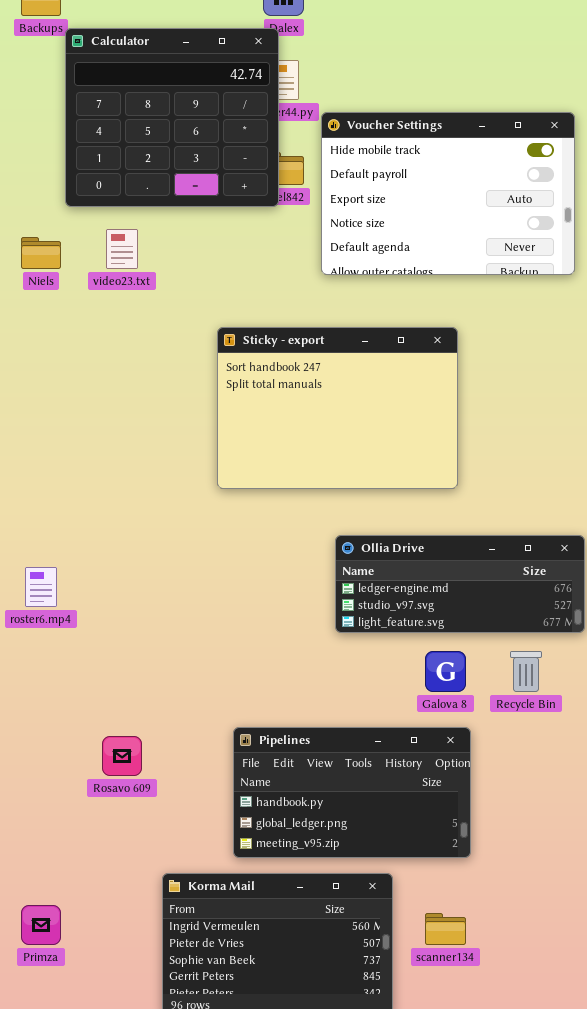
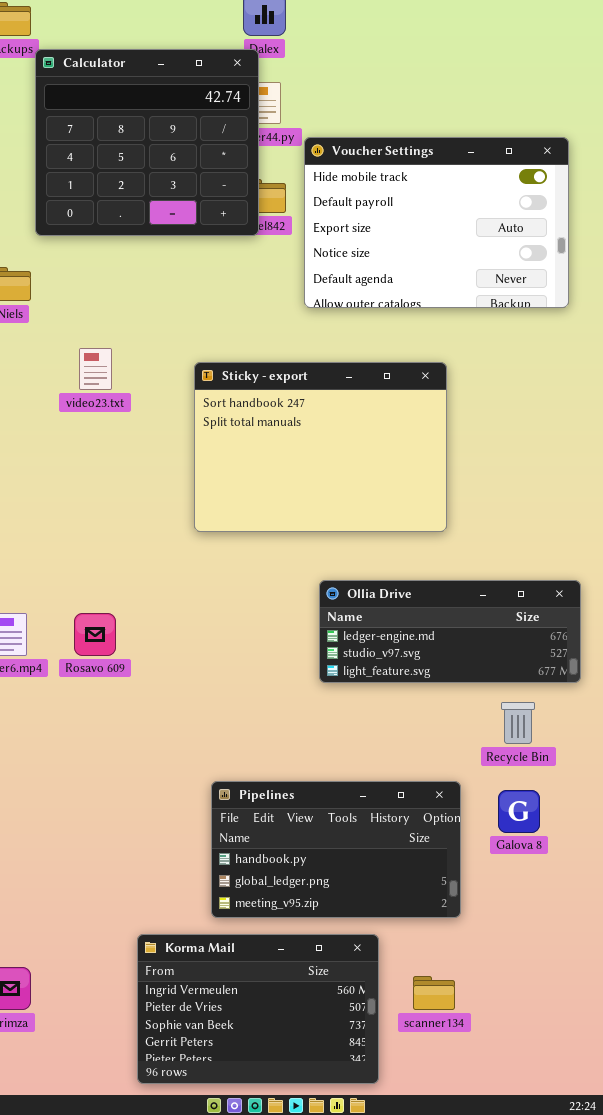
video23.txt: [106,229,138,269] -> [79,348,112,390], moved
Galova 8: [425,651,466,692] -> [498,790,540,833], moved
Rosavo 609: [102,736,142,776] -> [74,613,116,656], moved

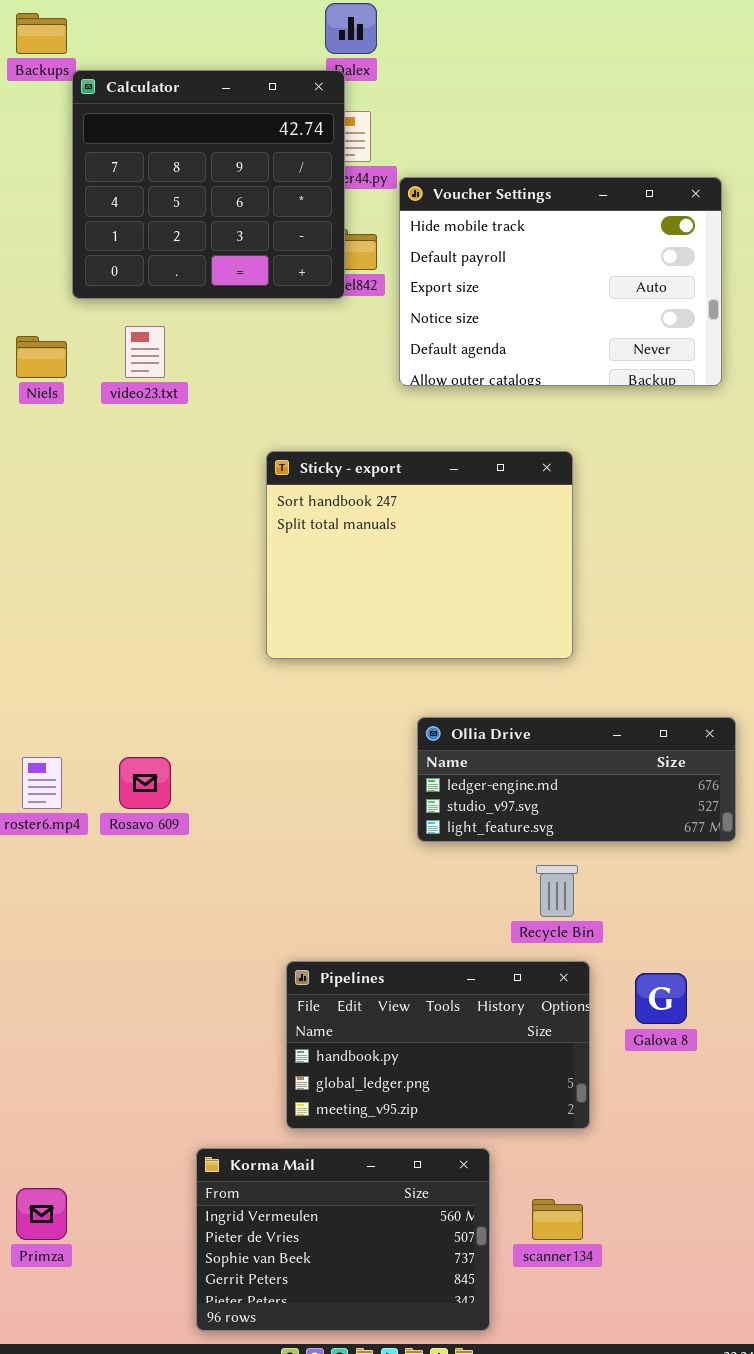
video23.txt: [79,348,112,390] -> [125,326,165,378], moved
Recycle Bin: [501,702,535,744] -> [536,865,578,917], moved

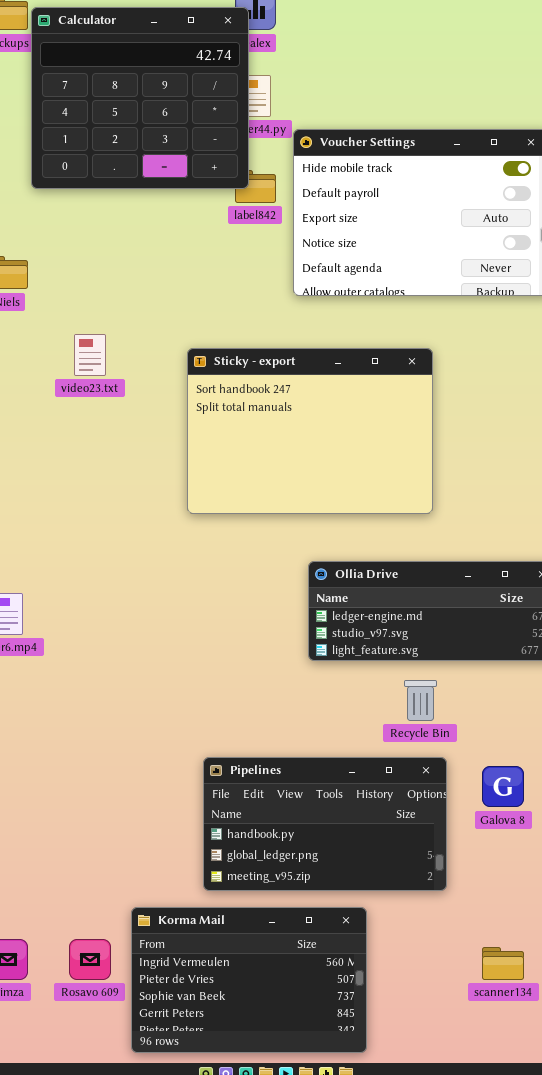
Calculator: [72,70,345,299] -> [31,7,249,189], moved
video23.txt: [125,326,165,378] -> [74,334,106,376], moved
Rosavo 609: [119,757,171,809] -> [69,939,111,980], moved
scanner134: [532,1199,583,1240] -> [482,947,524,980], moved

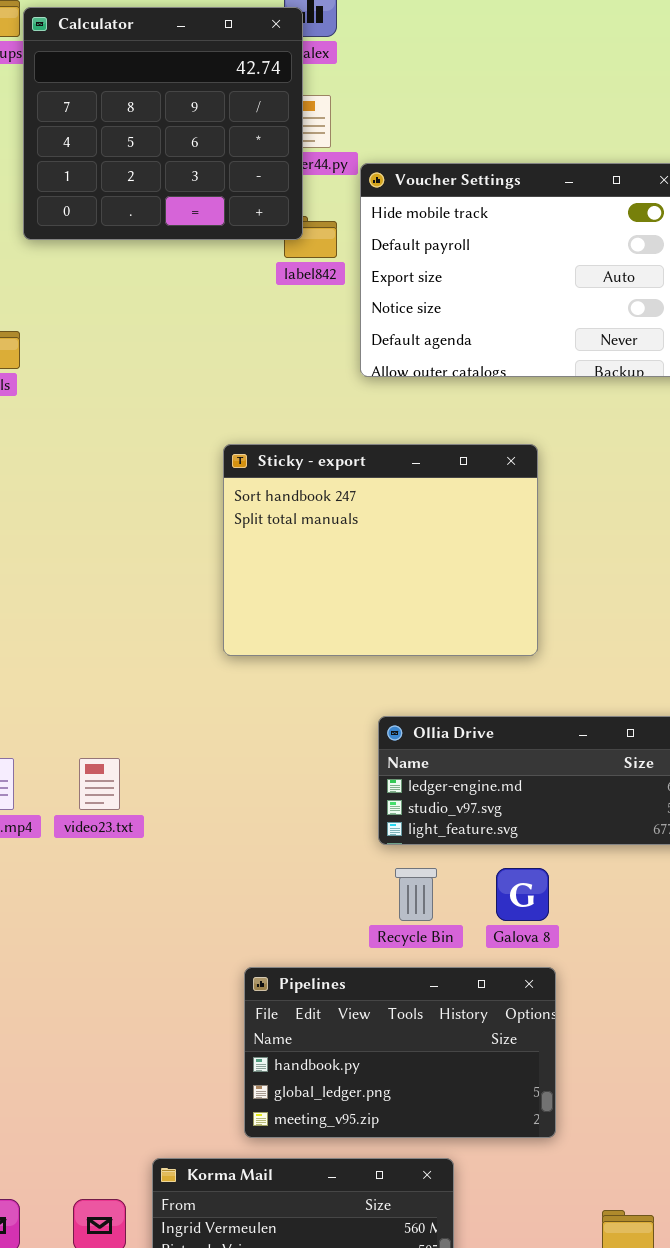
video23.txt: [74,334,106,376] -> [79,758,120,810], moved
Recycle Bin: [404,680,437,721] -> [395,868,437,921], moved
Galova 8: [482,766,524,807] -> [496,868,549,921], moved

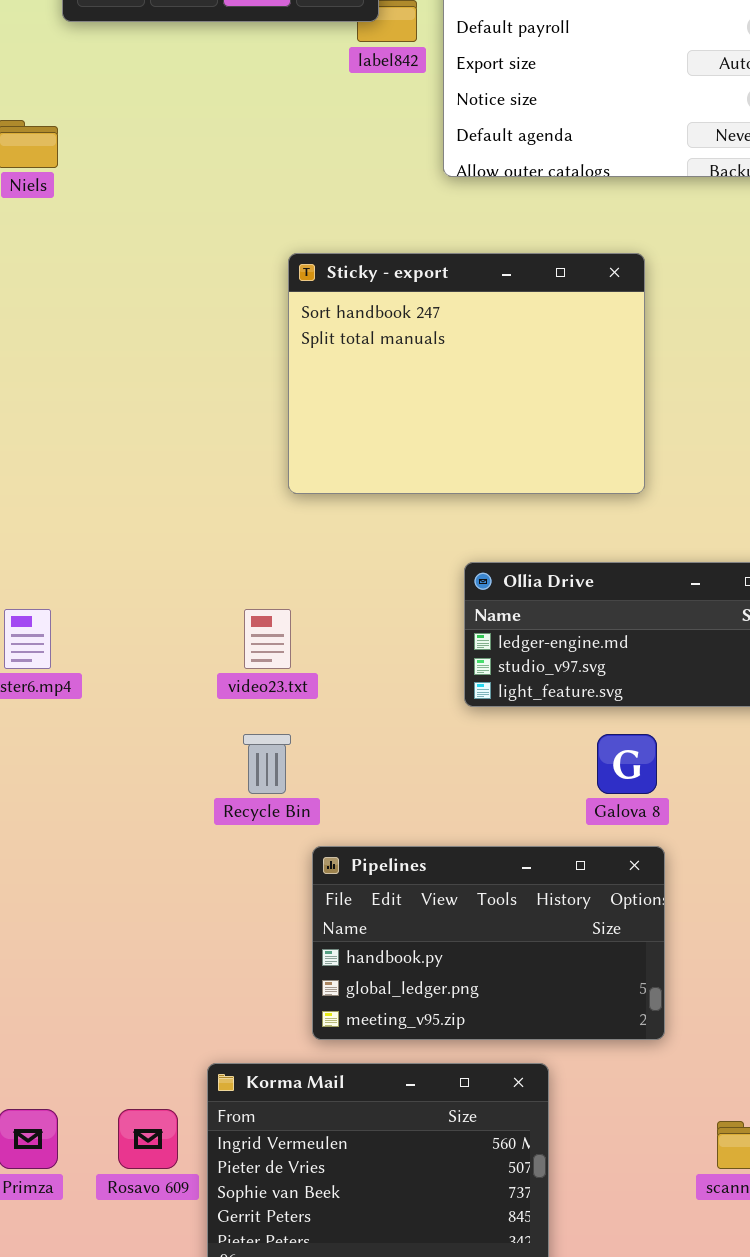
video23.txt: [79,758,120,810] -> [244,609,291,669], moved
Recycle Bin: [395,868,437,921] -> [243,734,291,794], moved

